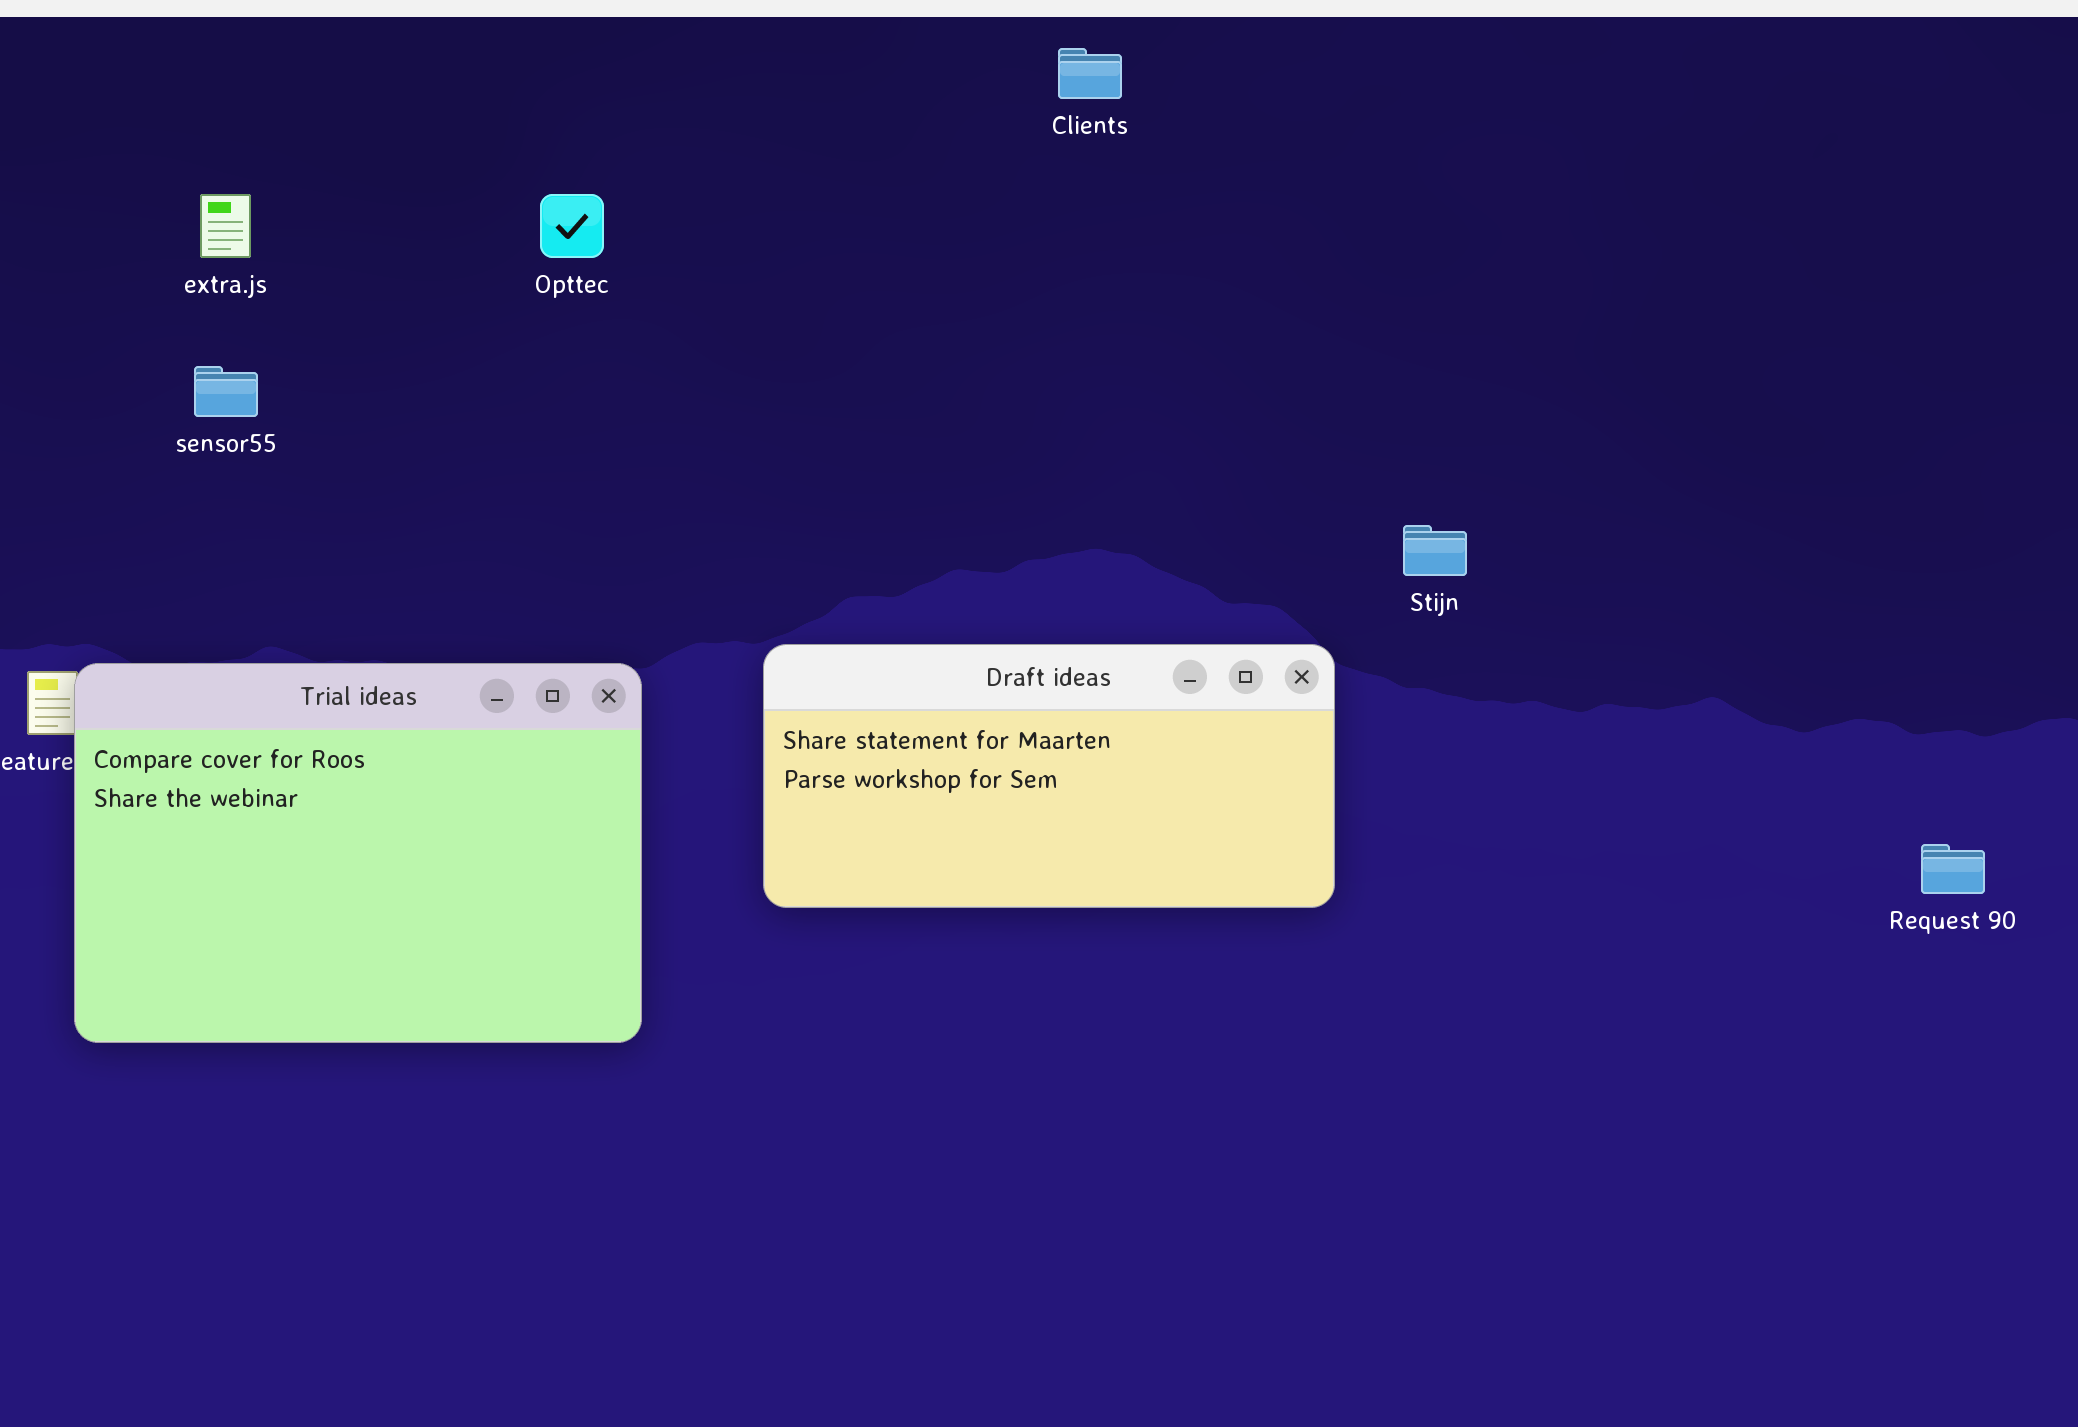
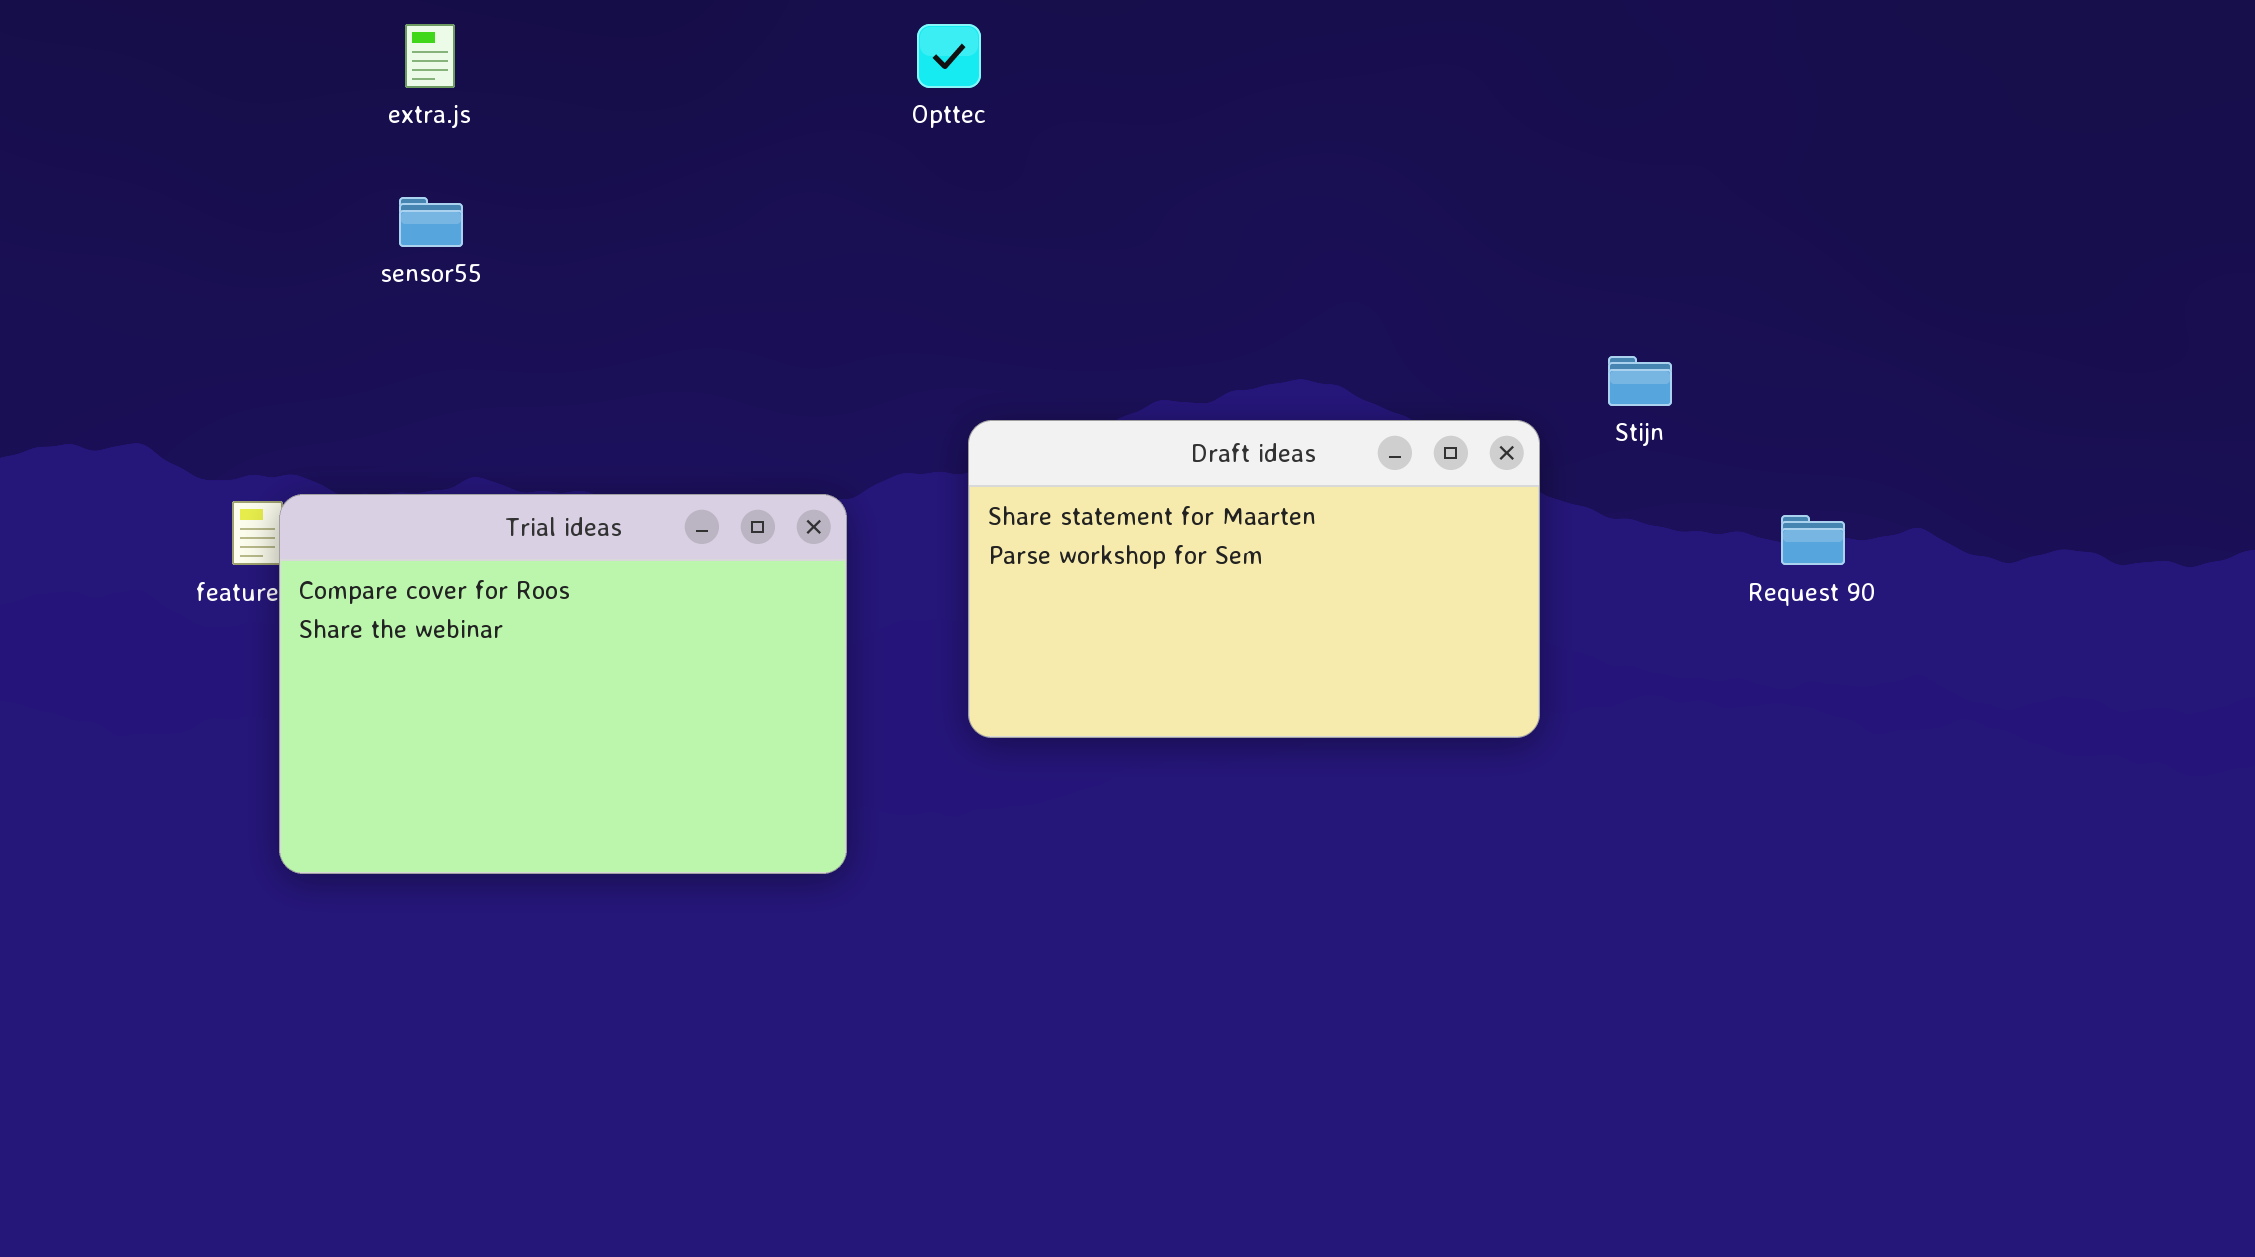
Opttec: [540,194,604,258] -> [917,24,981,88], moved
Draft ideas: [763,644,1335,908] -> [968,420,1540,738], resized
Request 90: [1921,844,1985,894] -> [1781,515,1845,565], moved

